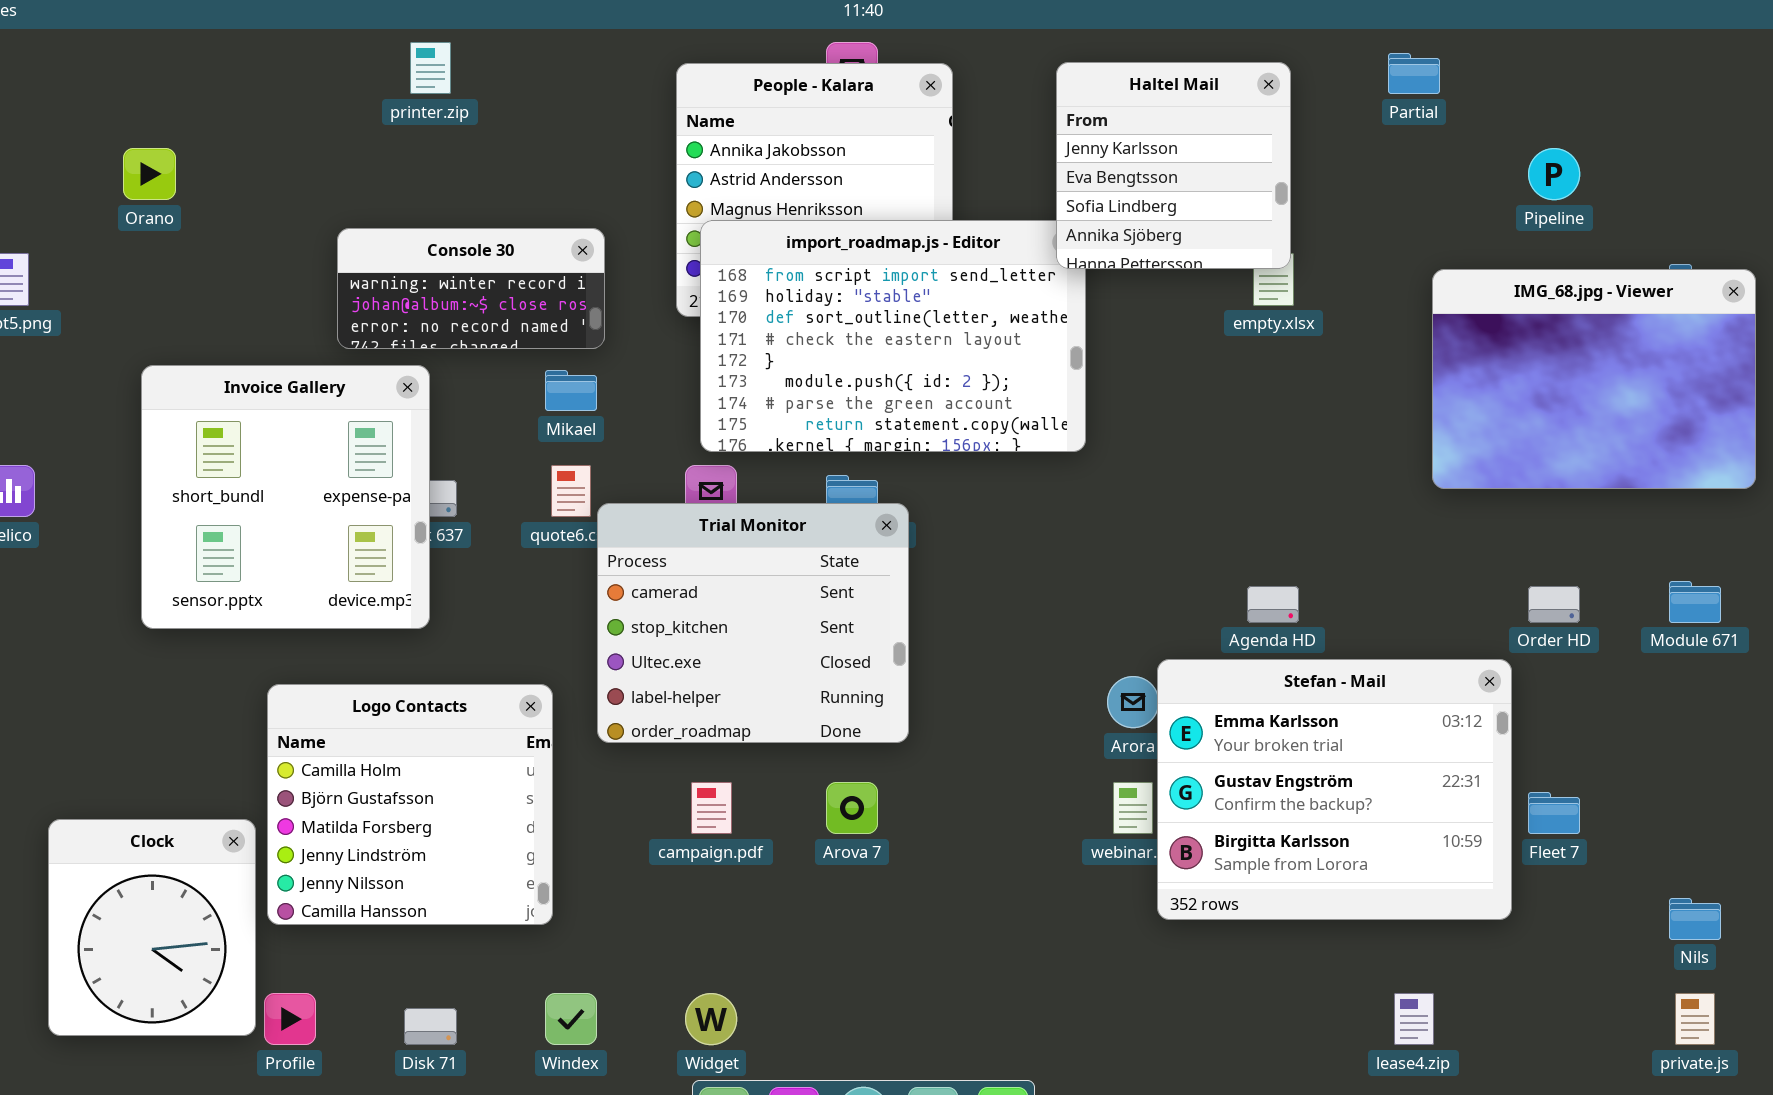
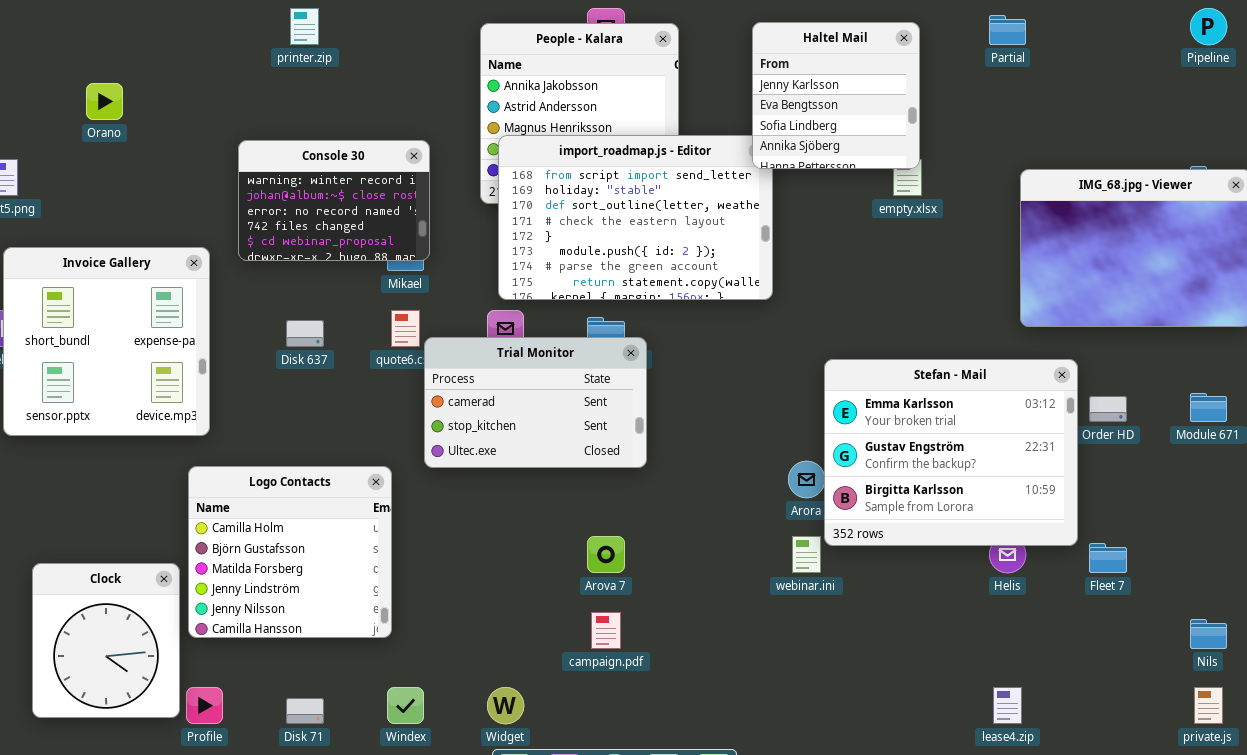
Pipeline: [1528,148,1580,200] -> [1190,8,1227,45], moved
Console 30: [337,228,605,349] -> [238,140,430,261], resized
Invoice Gallery: [141,365,430,629] -> [3,247,210,436], moved
Trial Monitor: [597,503,909,743] -> [424,337,647,468], resized
Stefan - Mail: [1157,659,1512,920] -> [824,359,1078,546], moved
campaign.pdf: [691,782,732,834] -> [591,612,621,649], moved

